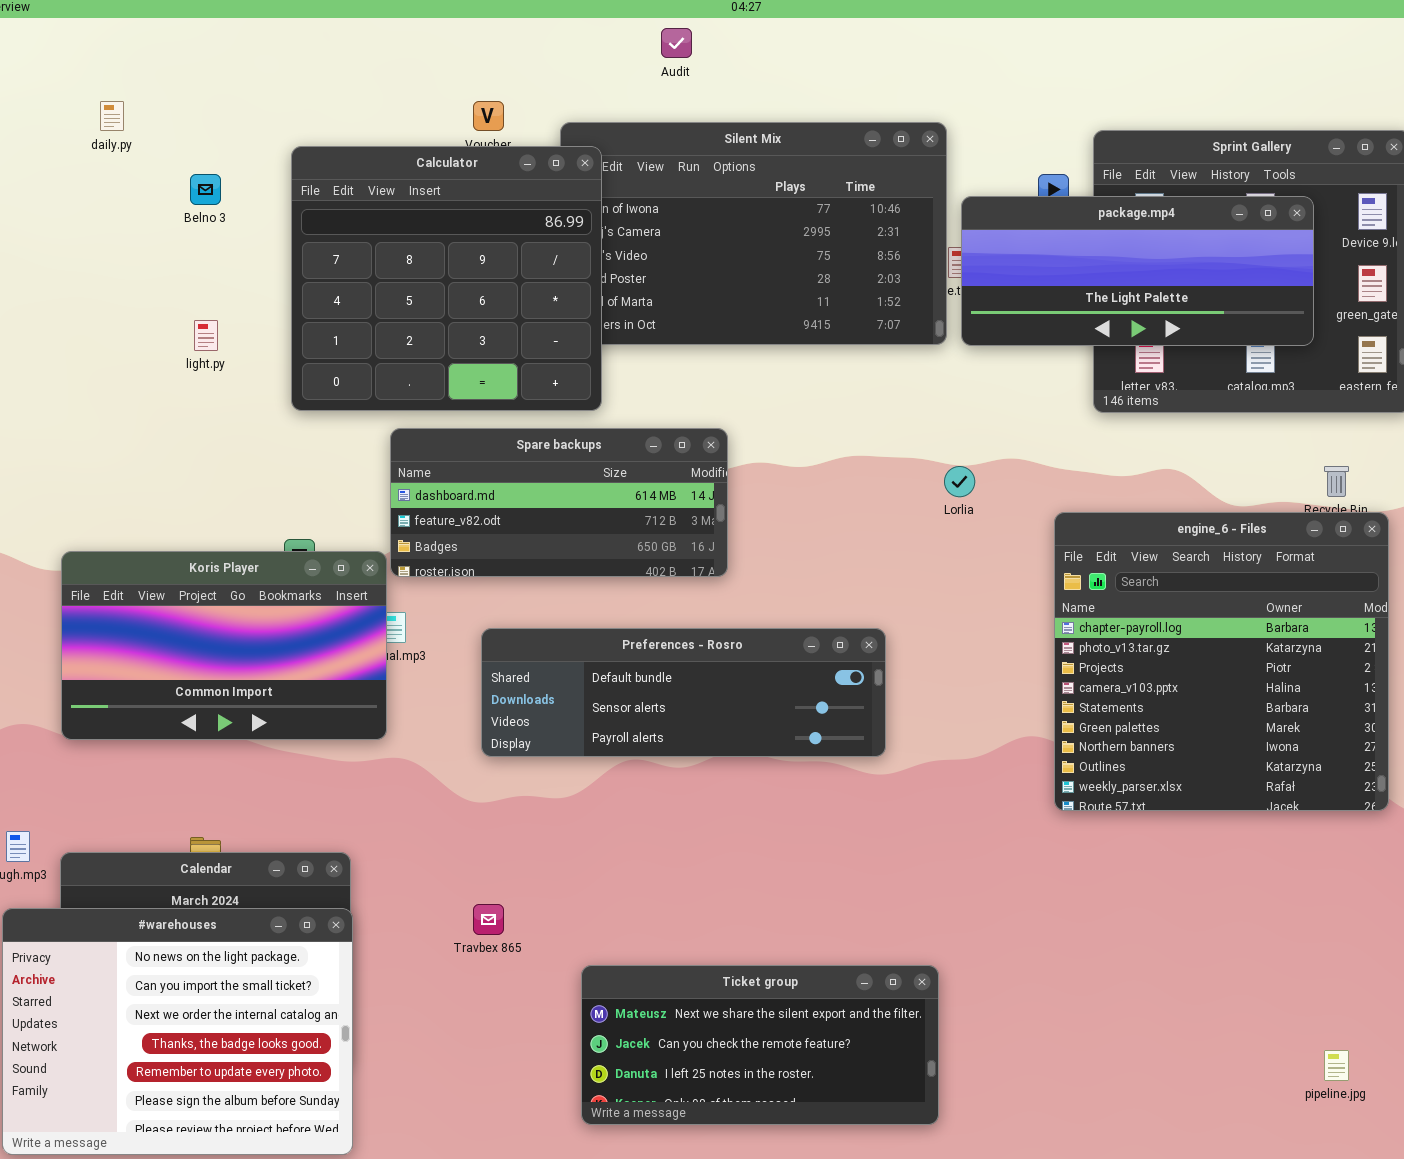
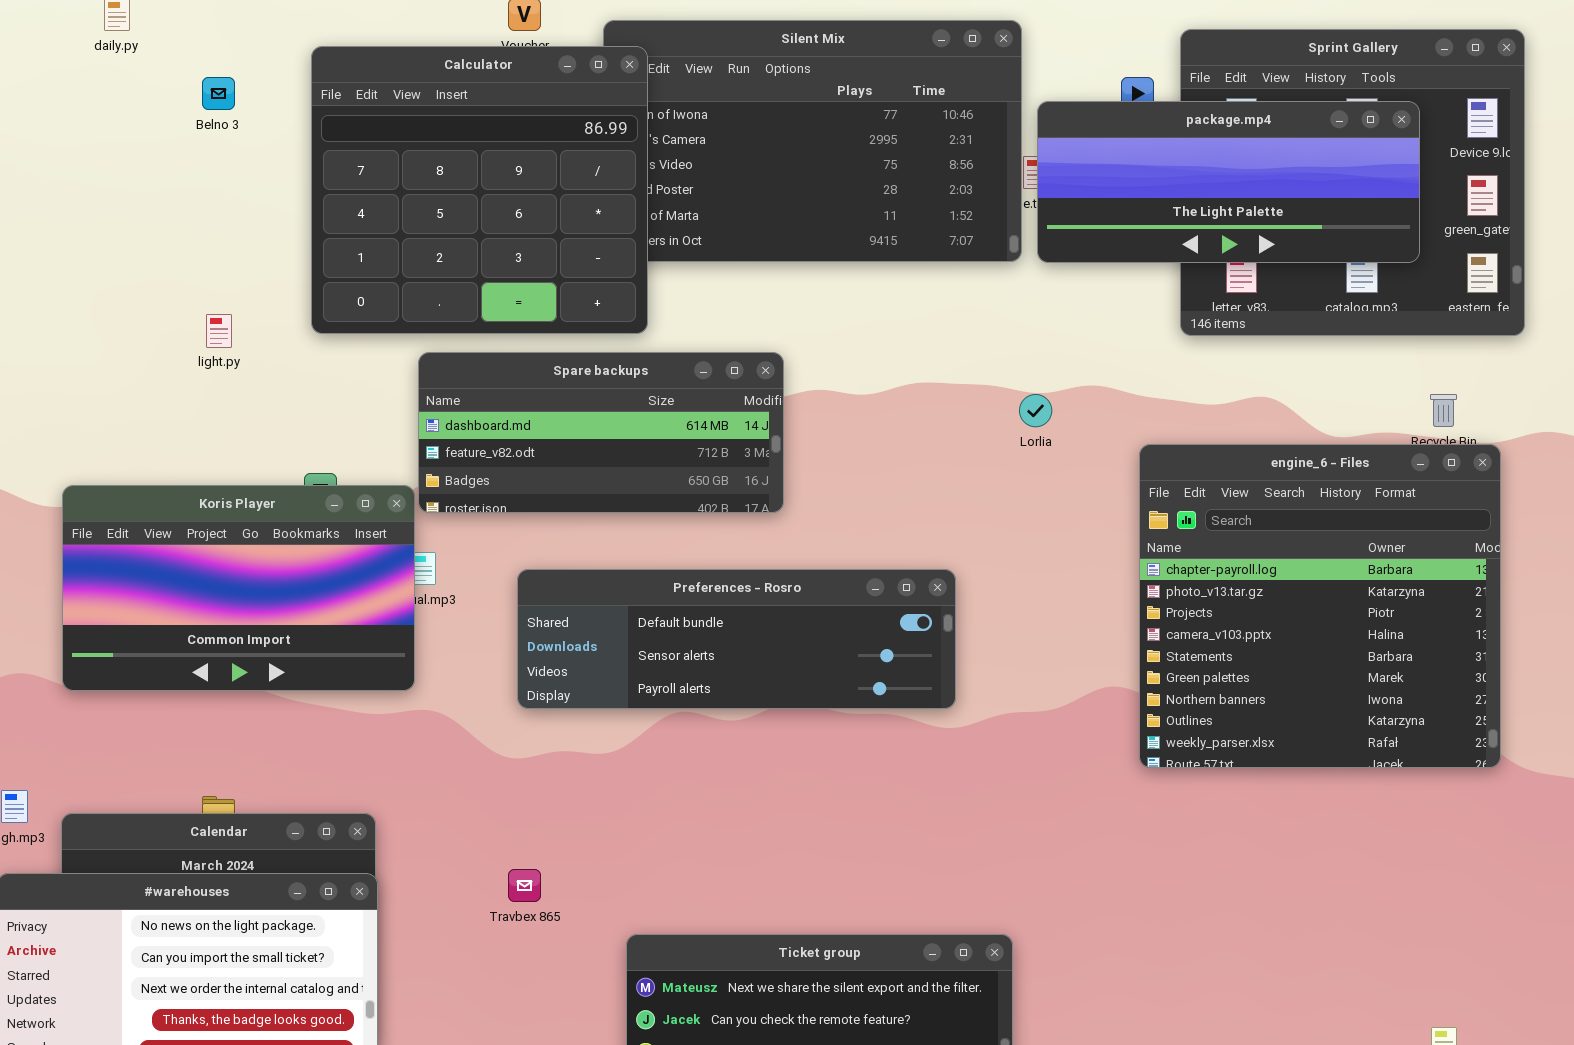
light.py: [194,320,218,351] -> [206,314,232,348], moved

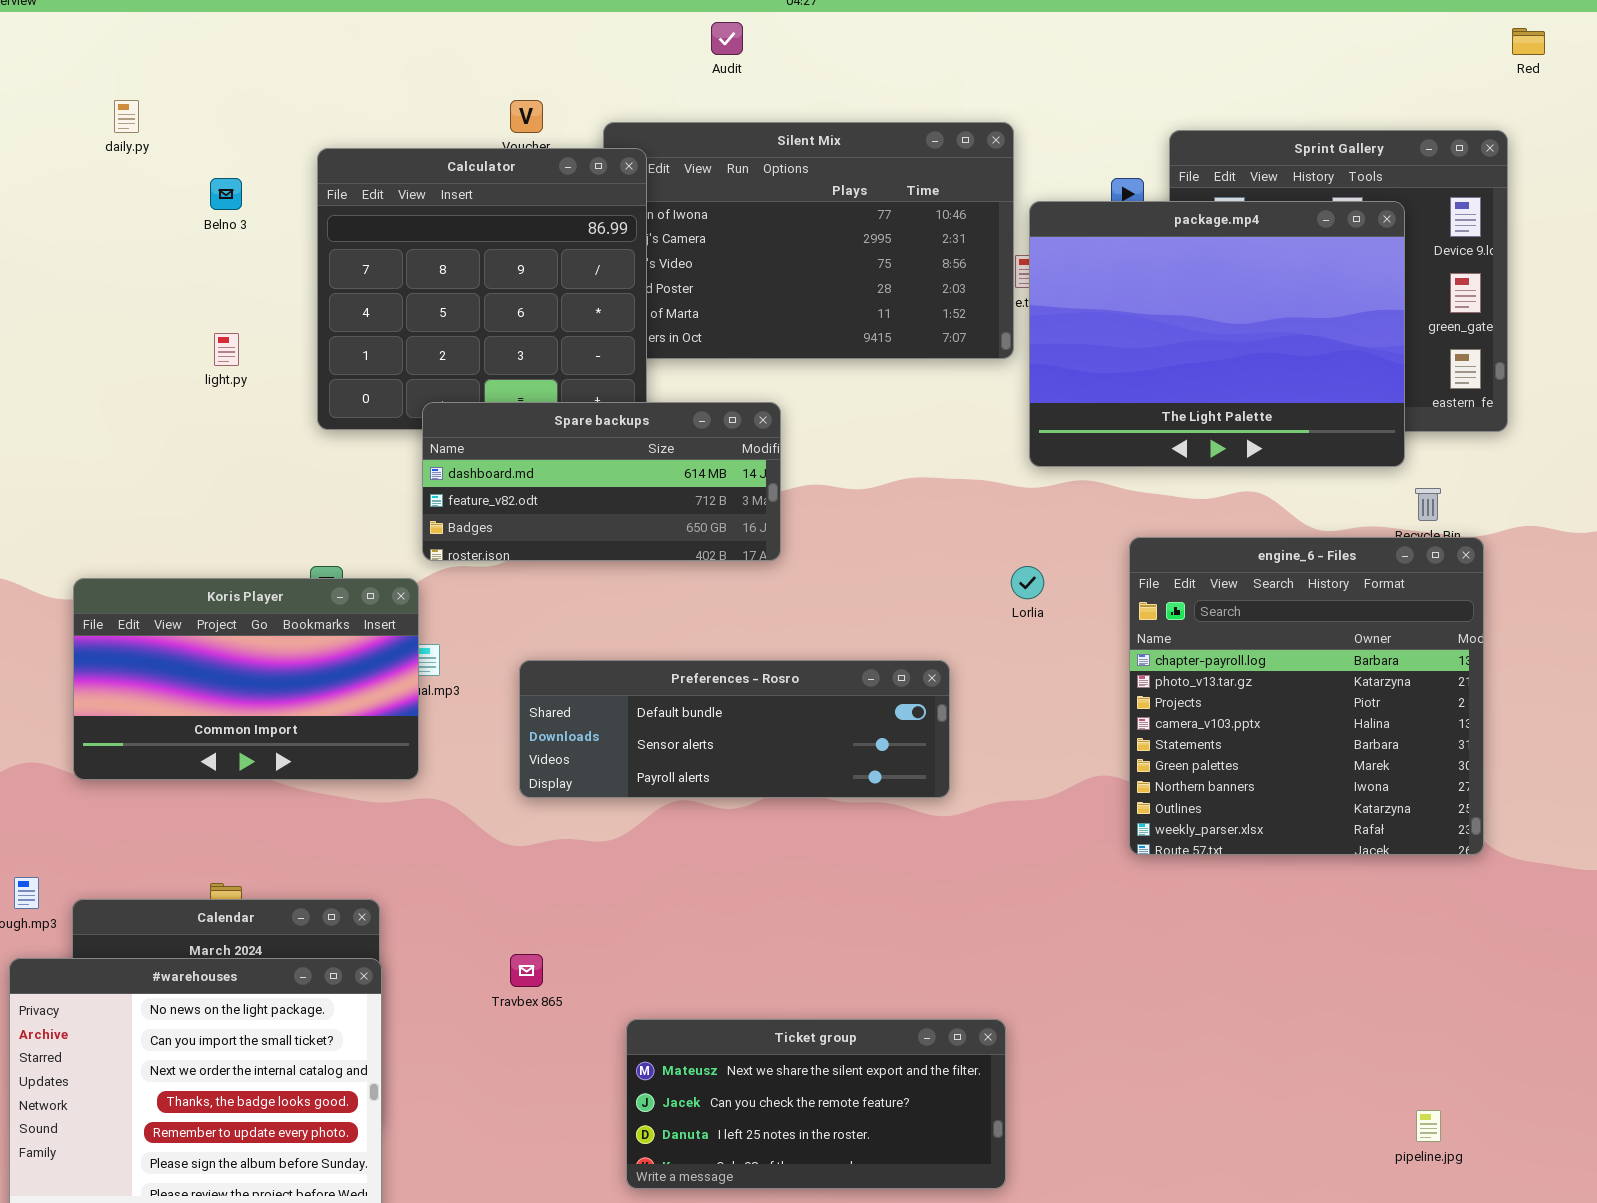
package.mp4: [1037,101,1420,263] -> [1029,201,1405,467], resized
light.py: [206,314,232,348] -> [214,333,239,366], moved
Spare backups: [418,352,784,513] -> [422,402,781,561], moved
Lorlia: [1019,394,1052,427] -> [1011,566,1044,599], moved

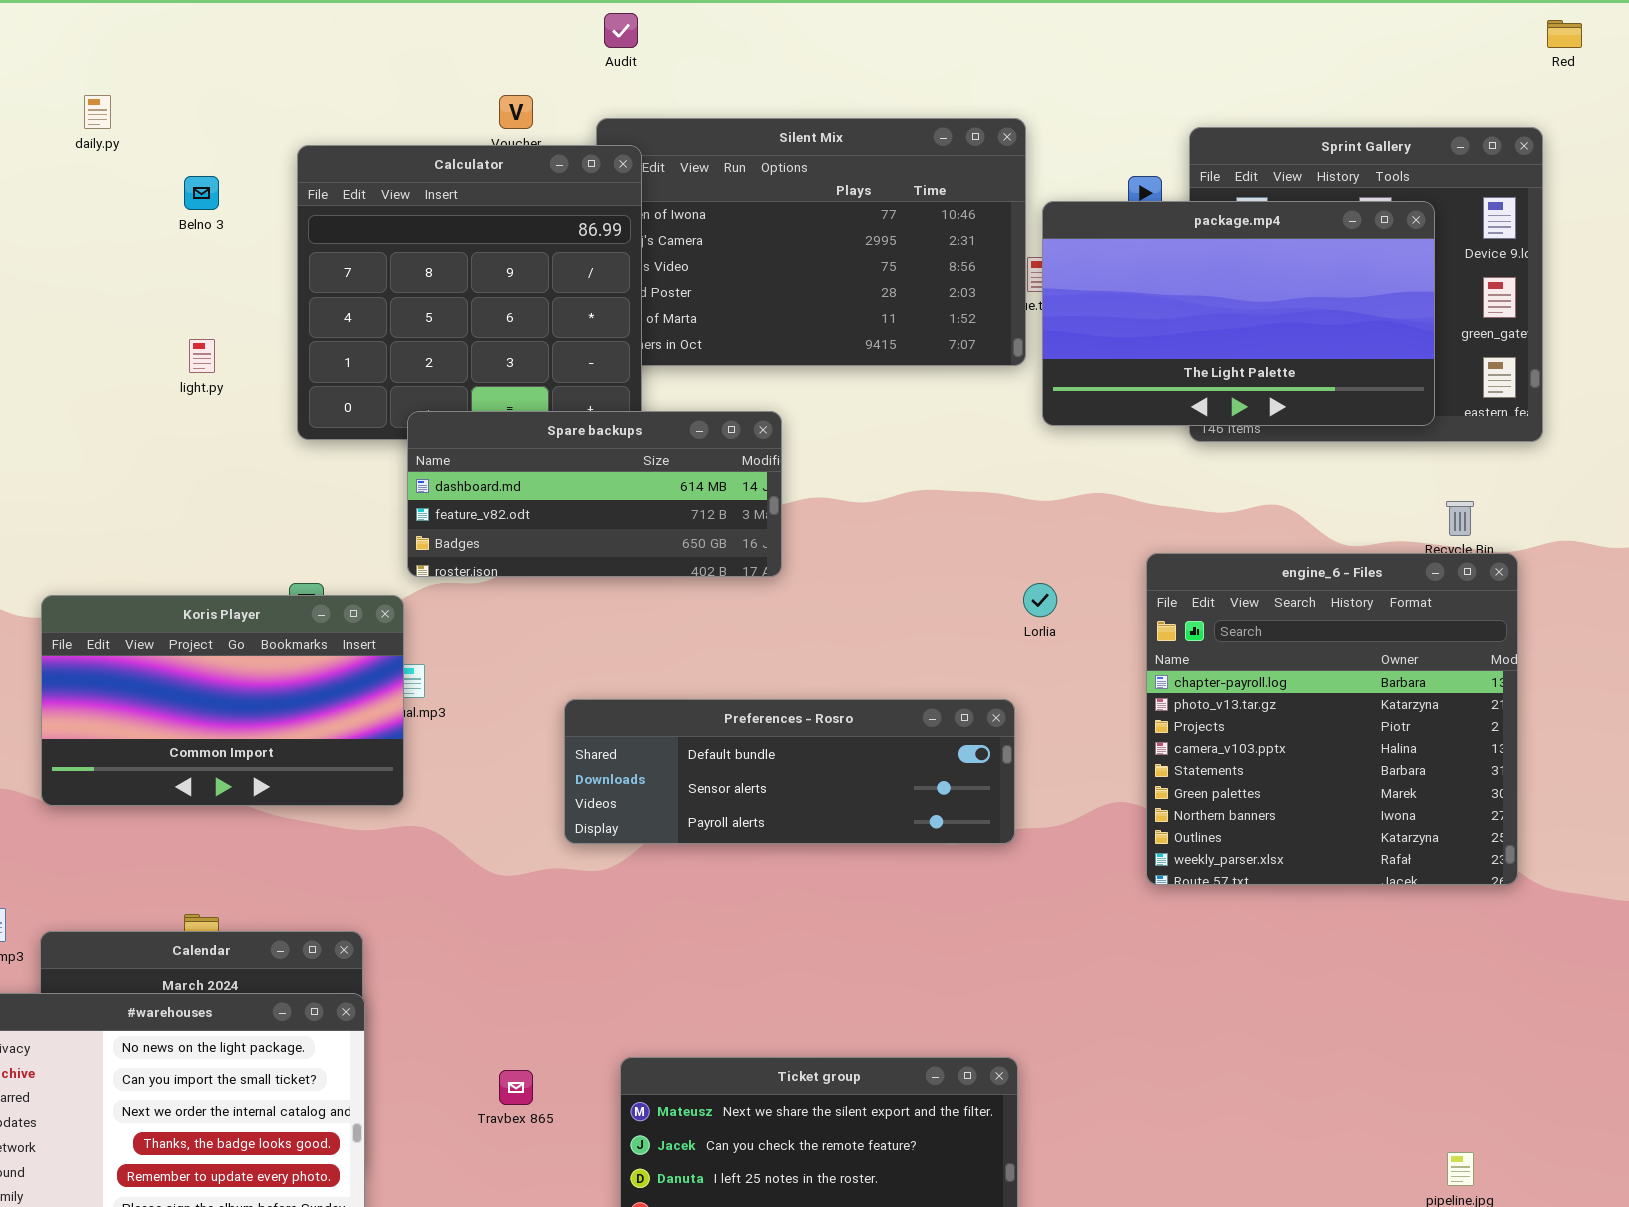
Audit: [711,22,743,55] -> [604,13,638,48], moved
package.mp4: [1029,201,1405,467] -> [1042,201,1435,426], resized
Preferences - Rosro: [519,660,950,798] -> [564,699,1015,844], moved
Travbex 865: [510,954,543,987] -> [499,1070,533,1105], moved

